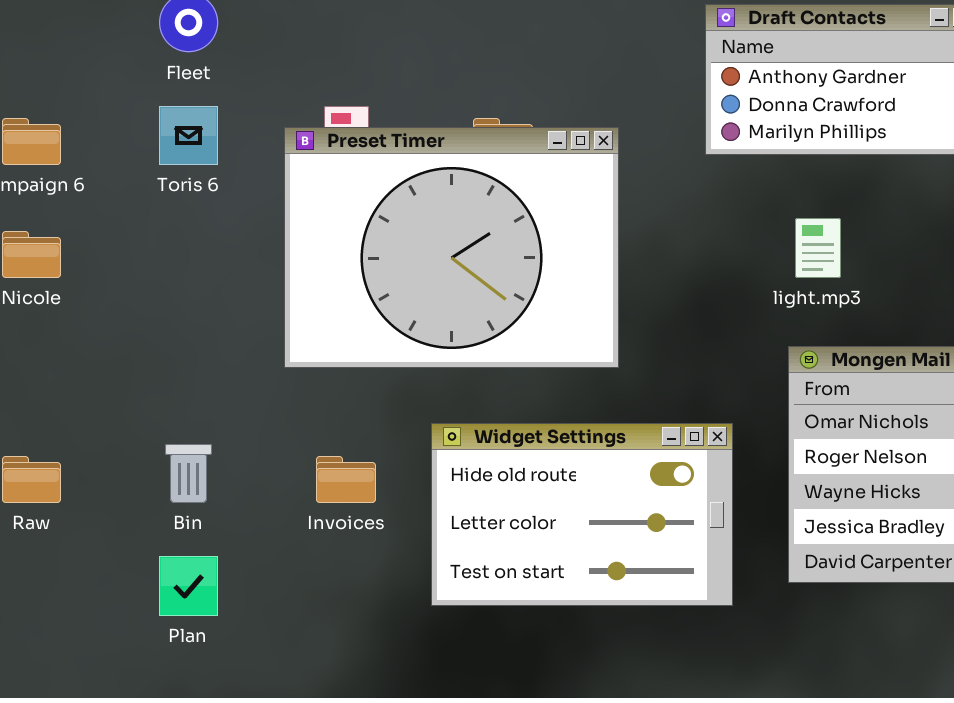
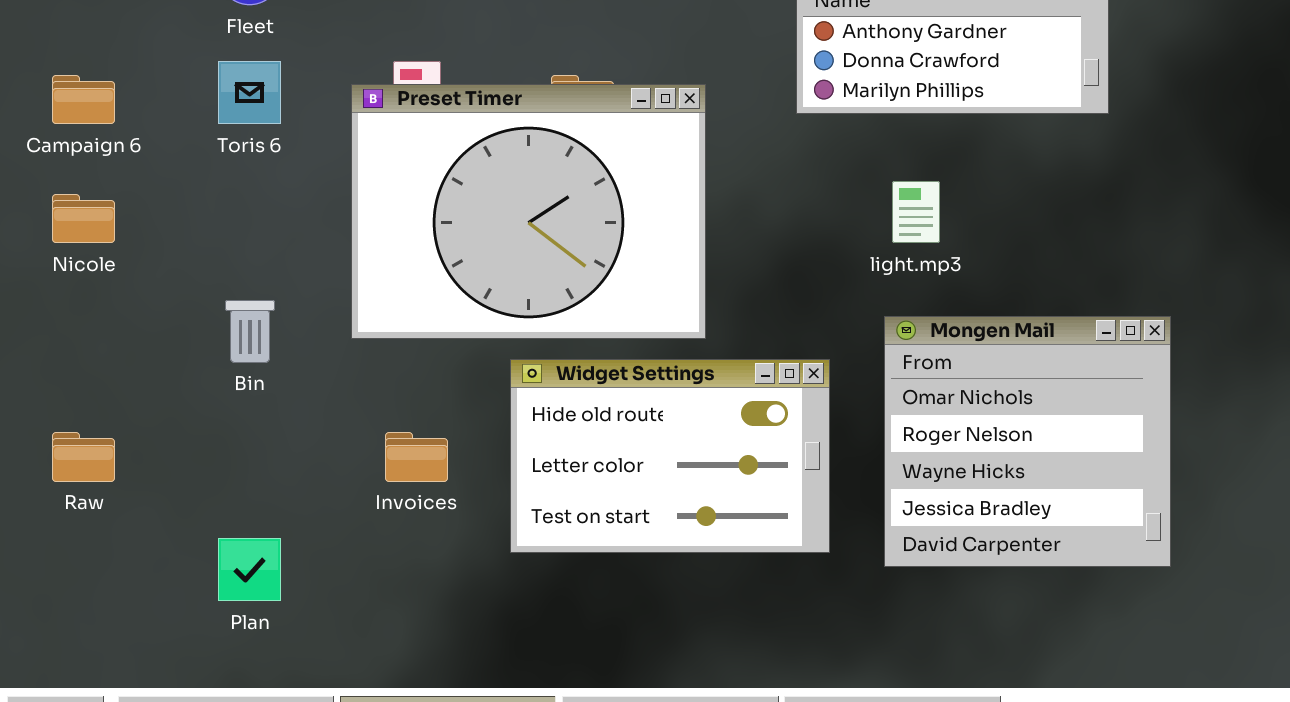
Widget Settings: [431,423,733,606] -> [510,359,830,553], moved
Bin: [165,444,212,503] -> [225,300,275,363], moved

